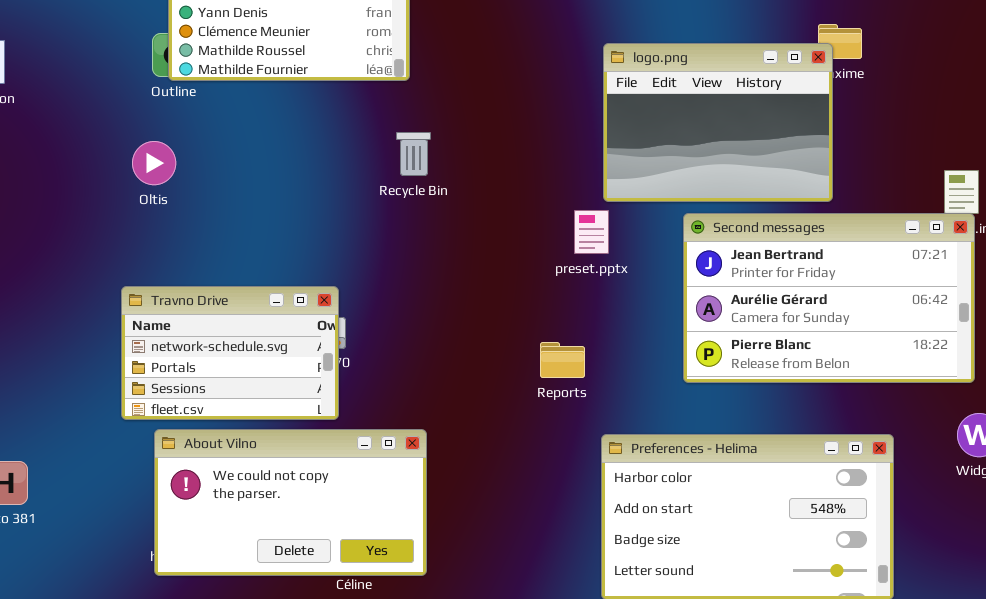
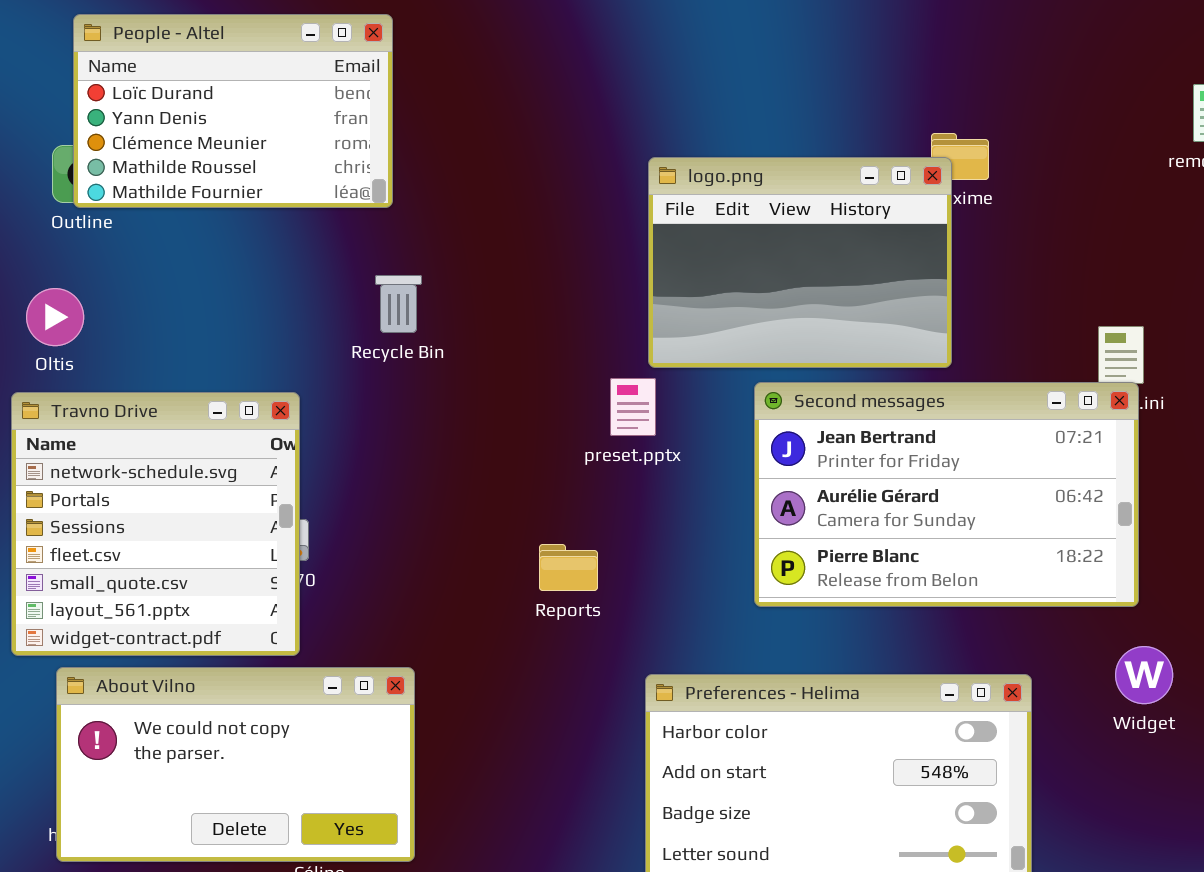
Travno Drive: [121,286,339,420] -> [11,392,300,656], resized
Reports: [540,342,585,378] -> [539,544,598,591], moved

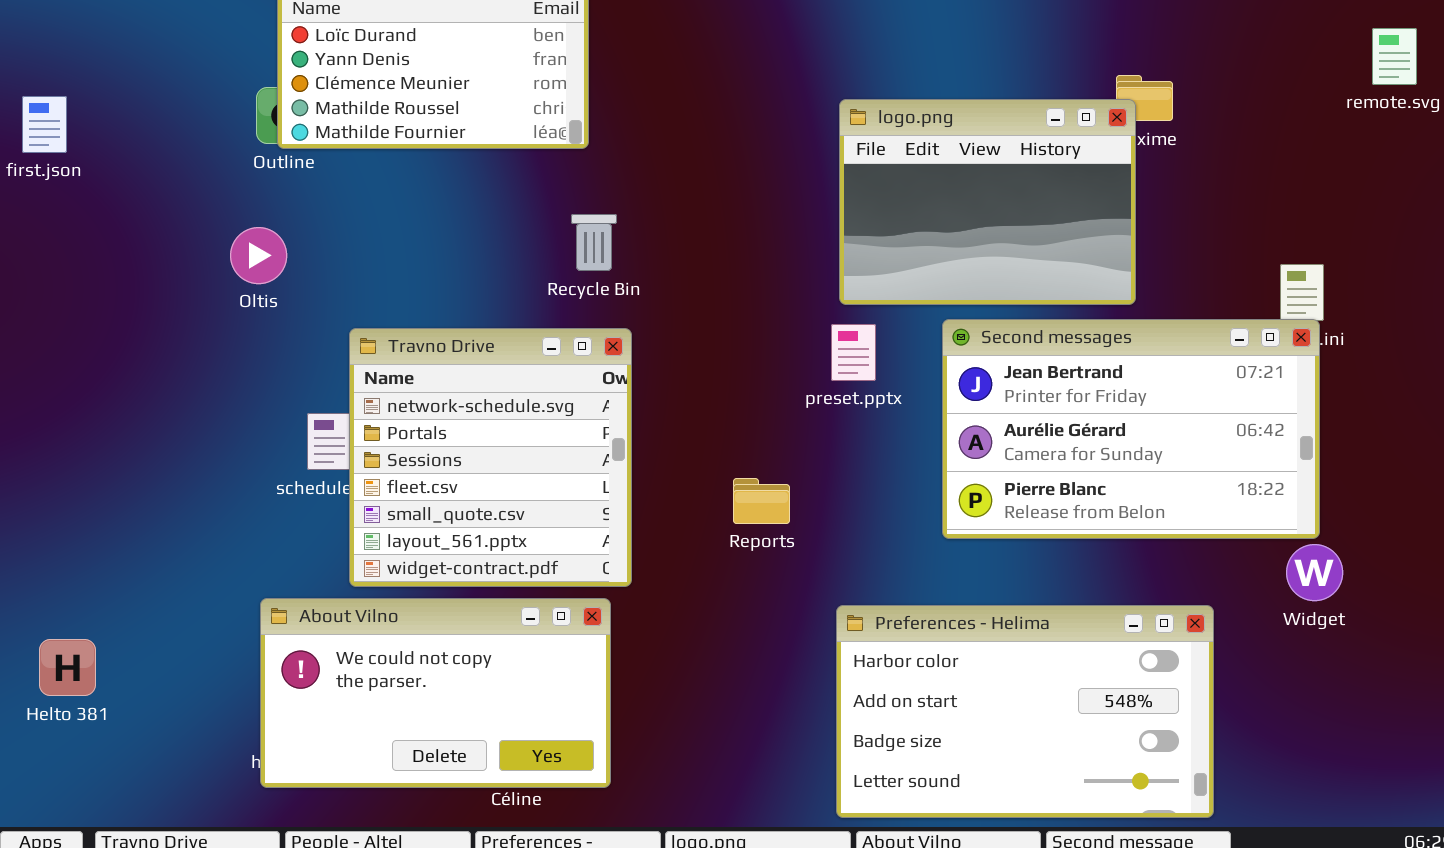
preset.pptx: [610,378,656,436] -> [831,324,876,381], moved
Travno Drive: [11,392,300,656] -> [349,328,632,587], moved
Widget: [1115,646,1173,704] -> [1286,544,1343,601], moved

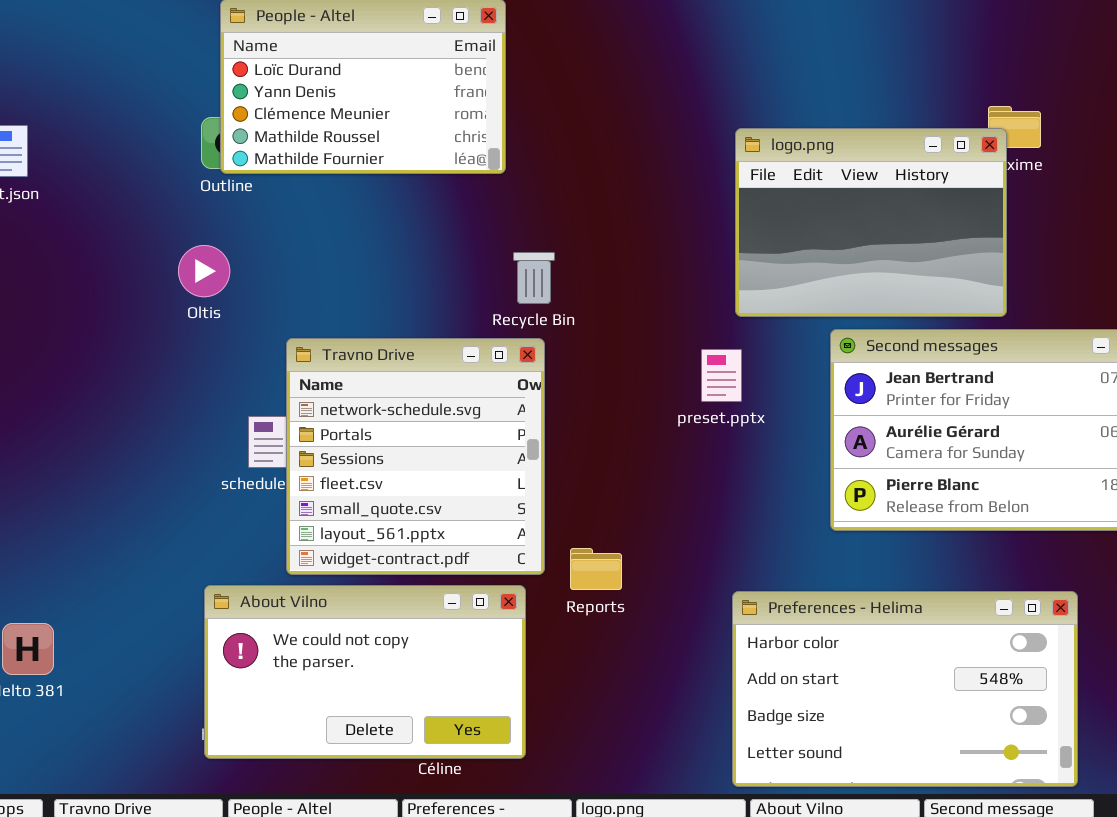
Recycle Bin: [571,214,617,271] -> [513,252,555,304], moved
preset.pptx: [831,324,876,381] -> [701,349,742,402], moved
Reports: [733,478,790,524] -> [570,548,622,590], moved

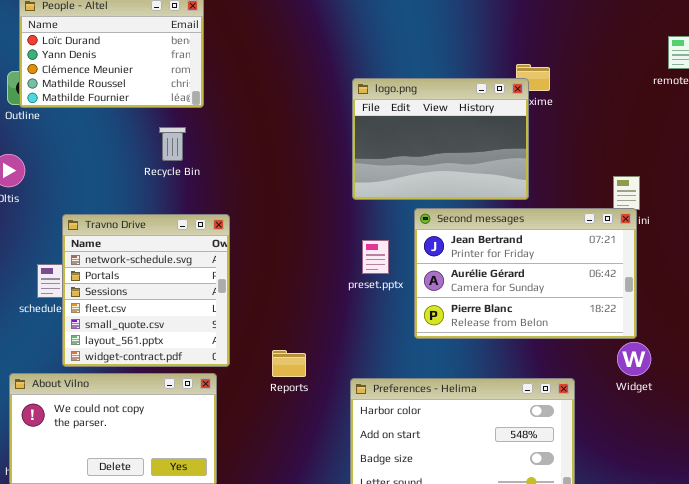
Recycle Bin: [513,252,555,304] -> [159,127,186,161], moved
preset.pptx: [701,349,742,402] -> [362,240,389,274], moved
Reports: [570,548,622,590] -> [272,350,306,377], moved

